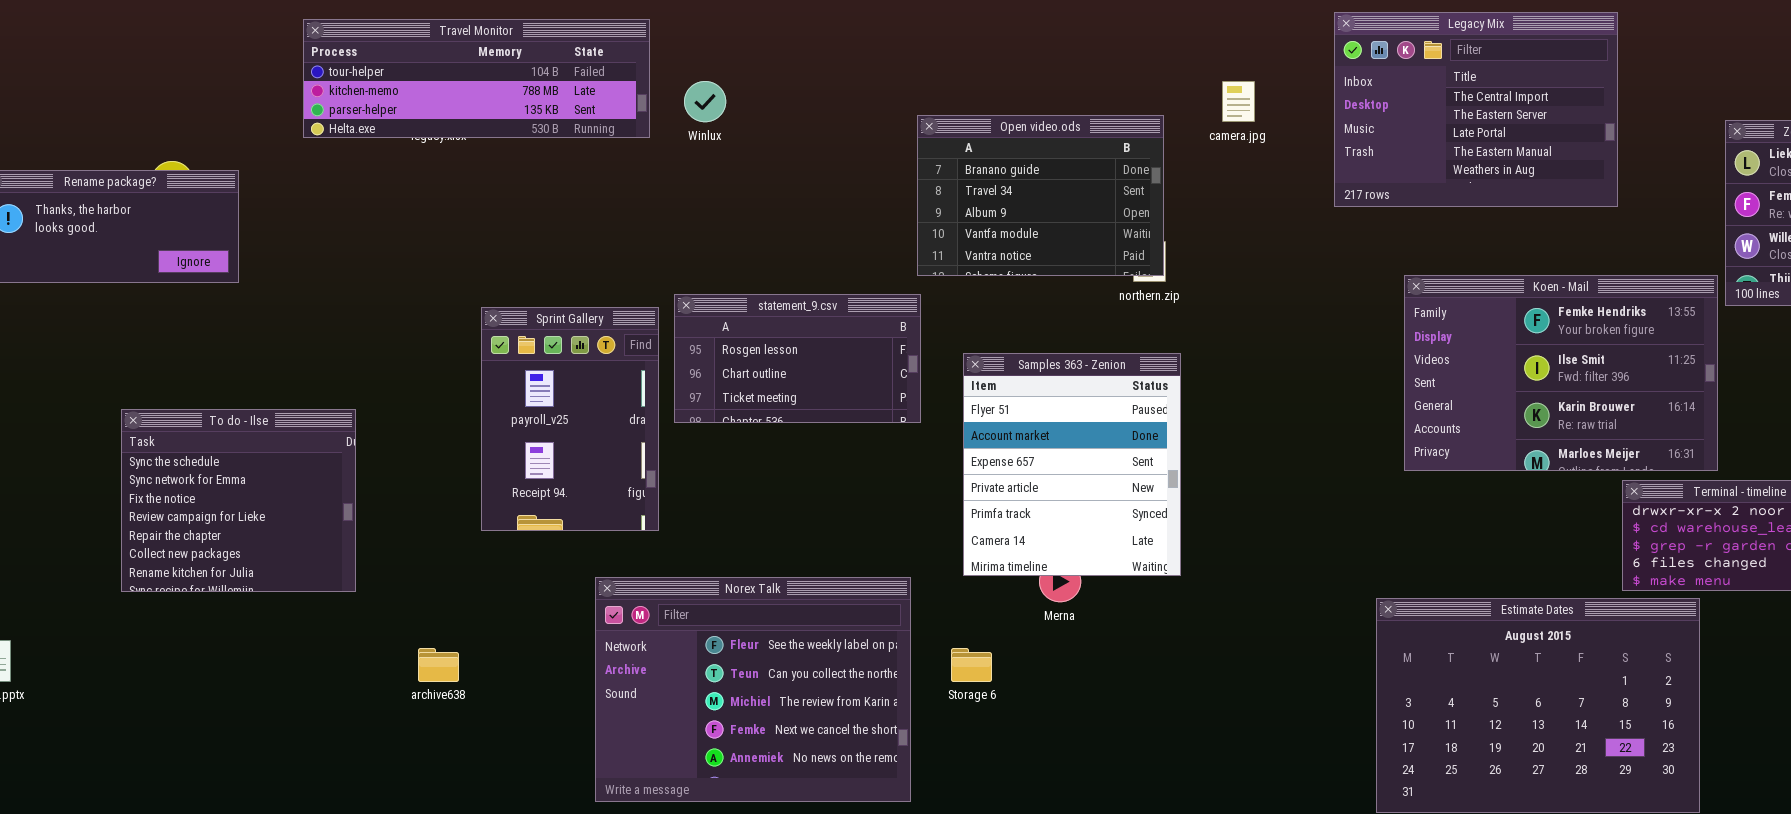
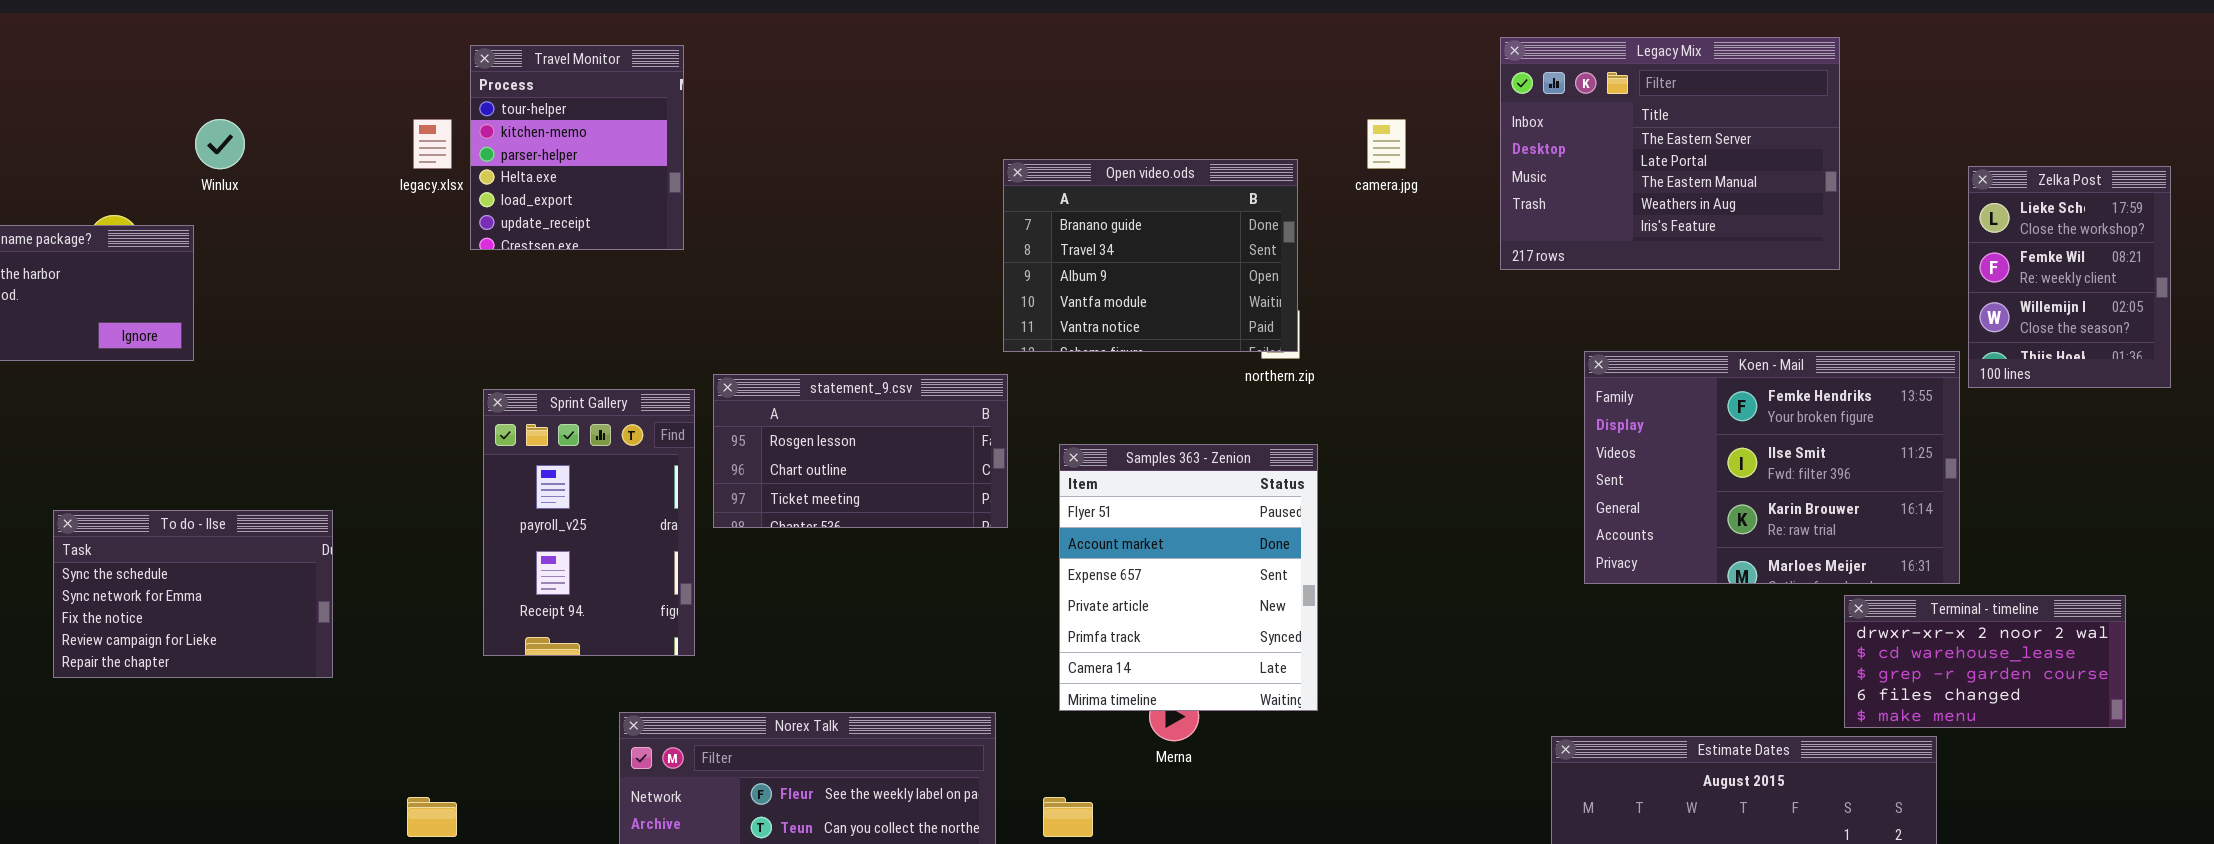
Legacy Mix: [1334,12,1618,207] -> [1500,37,1840,270], scrolled down 1 row
Travel Monitor: [303,19,650,138] -> [470,45,684,250], resized
Winlux: [684,81,726,122] -> [195,119,245,169], moved
To do - Ilse: [121,409,356,592] -> [53,510,333,678], resized

